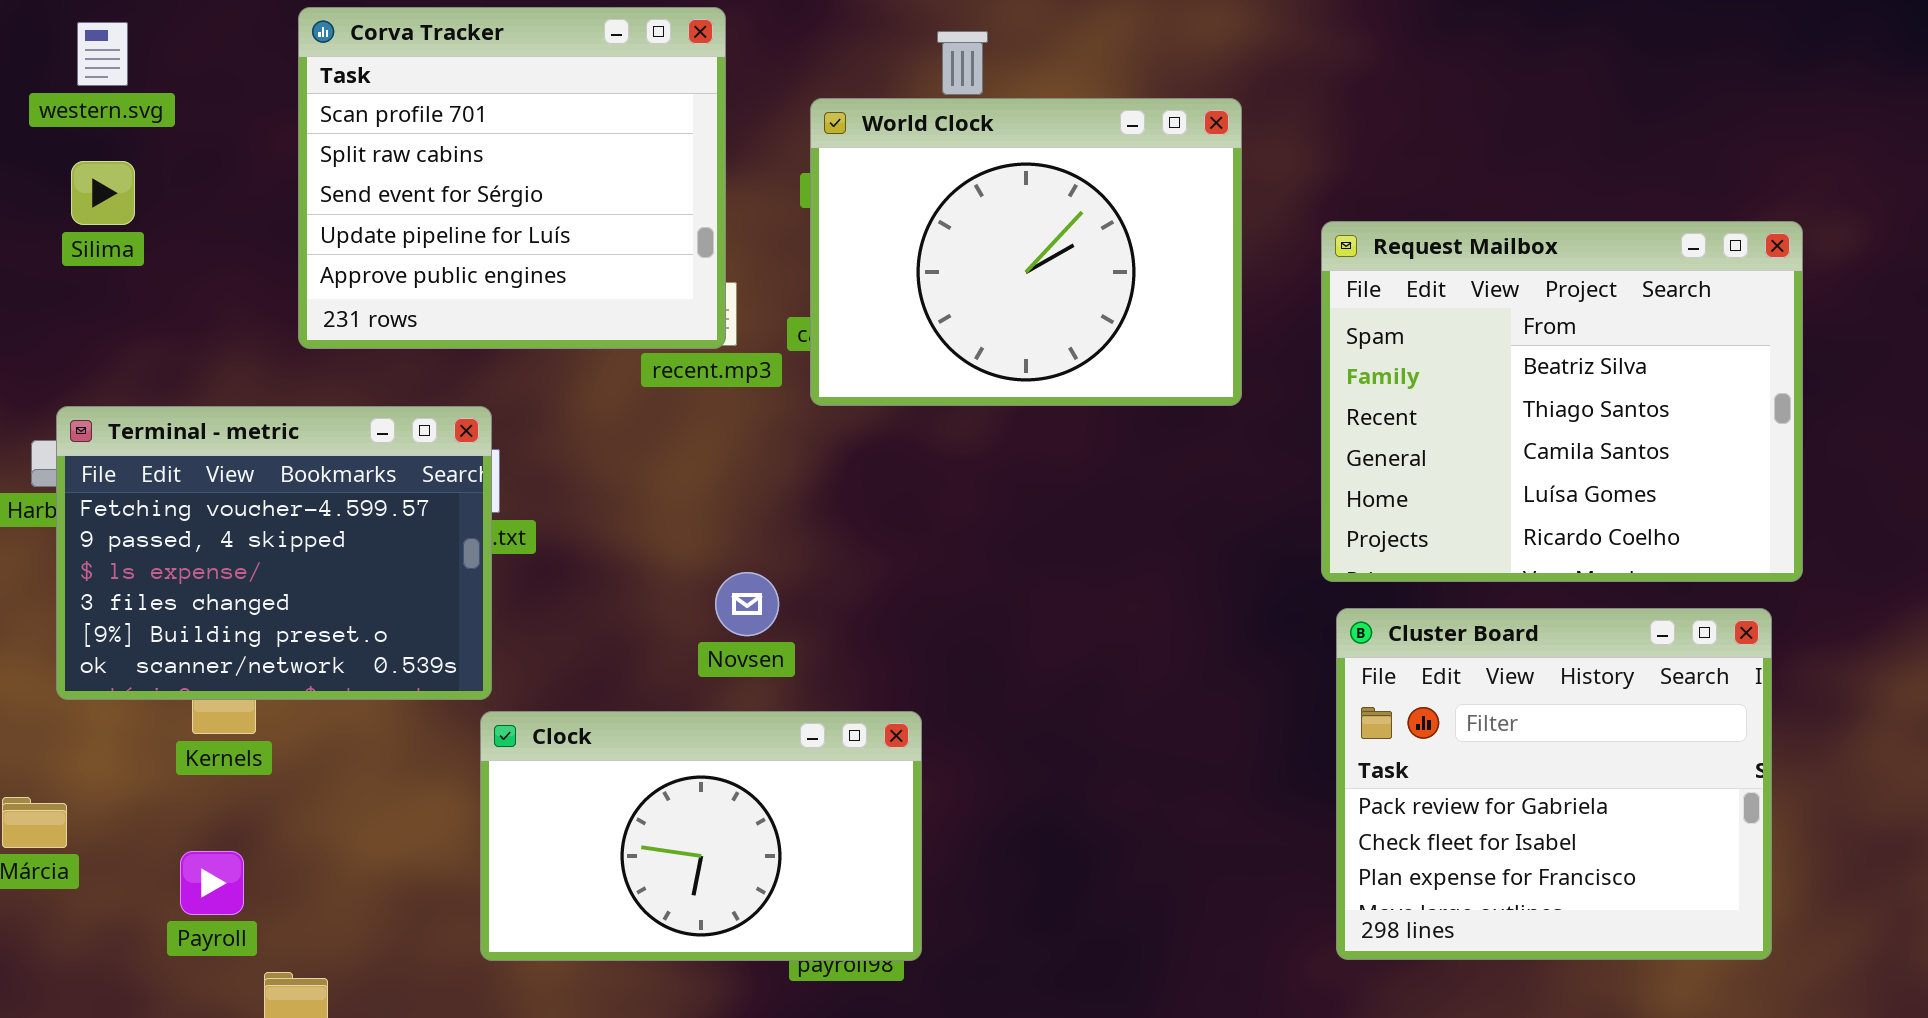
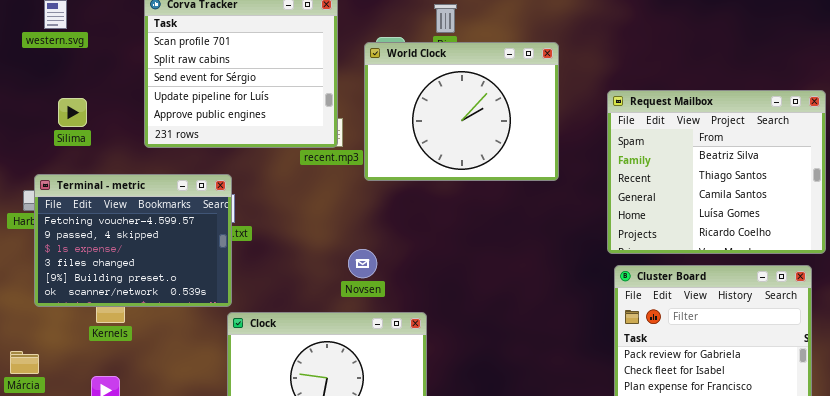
World Clock: [810,98,1242,406] -> [364,42,559,181], moved
Silima: [71,161,135,225] -> [58,98,87,127], moved
Novsen: [715,572,779,636] -> [348,249,377,278], moved

